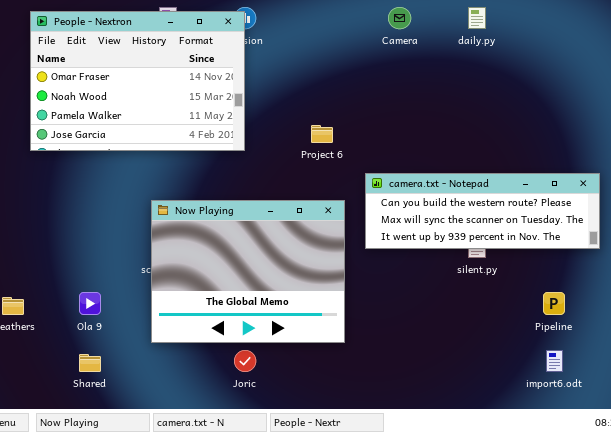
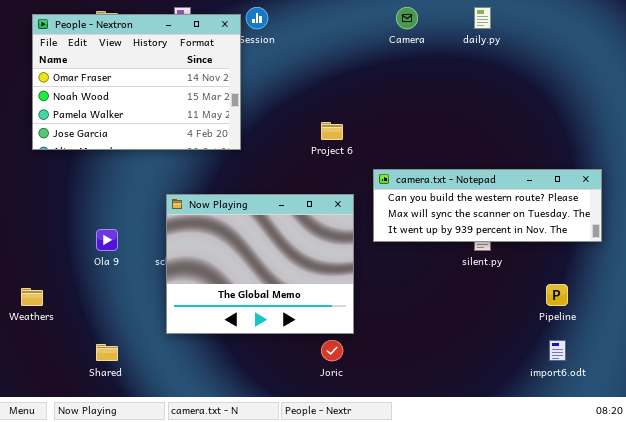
People - Nextron: [30,11,245,151] -> [32,14,241,150], moved
Ola 9: [79,292,101,315] -> [96,229,118,251], moved
Joric: [234,350,256,372] -> [321,340,343,361], moved

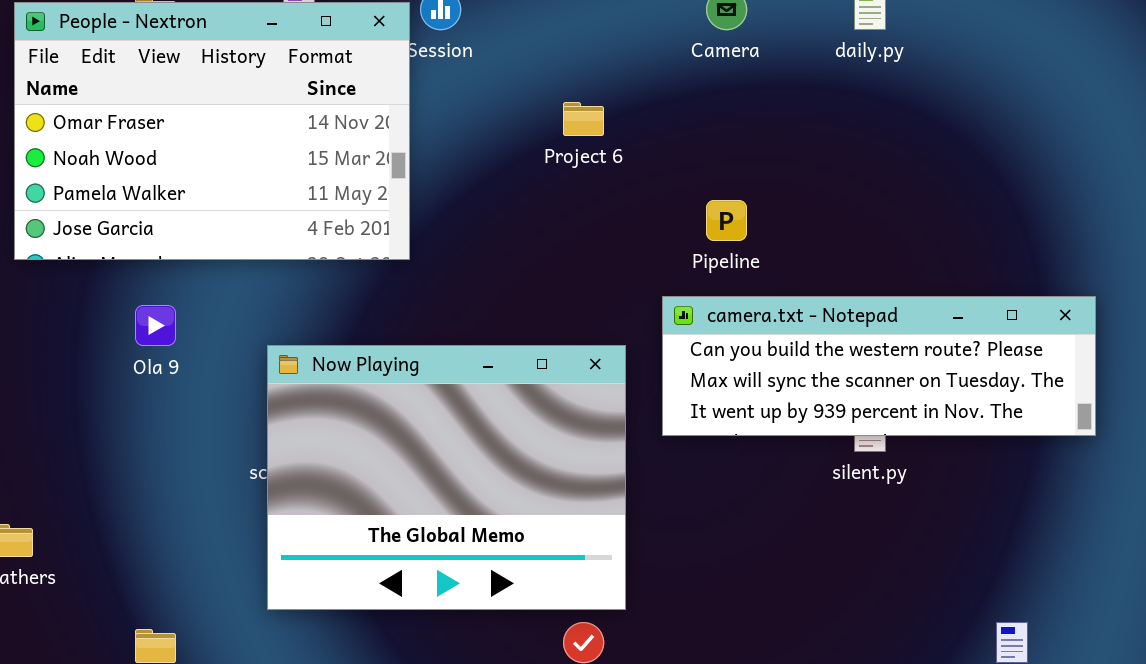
Project 6: [321,122,343,140] -> [563,102,604,136], moved
Ola 9: [96,229,118,251] -> [135,305,176,346], moved
Pipeline: [546,284,568,306] -> [706,200,747,241], moved

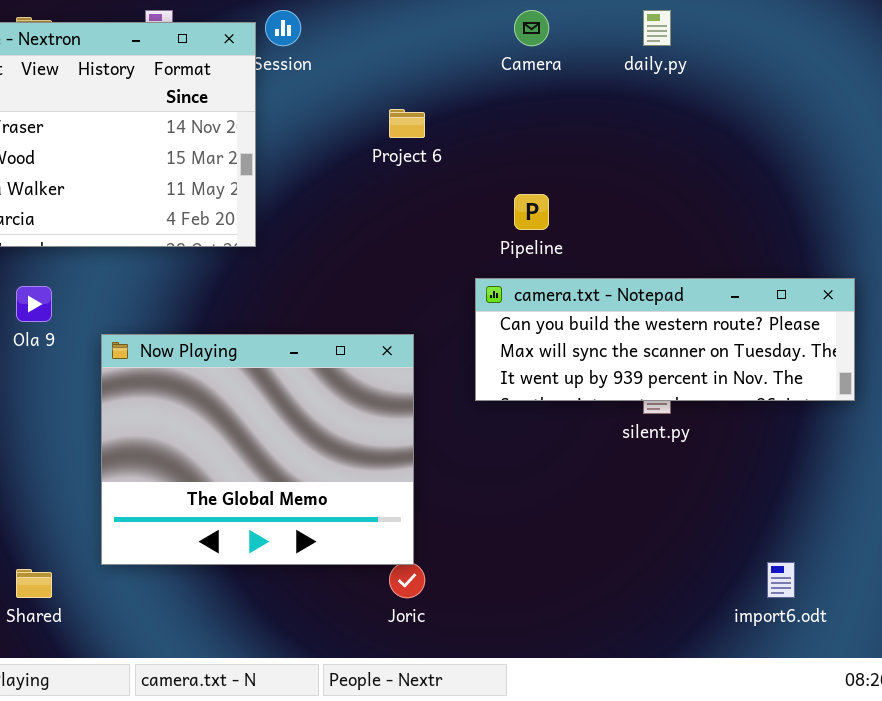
Now Playing: [267,345,626,610] -> [101,334,414,565], moved

